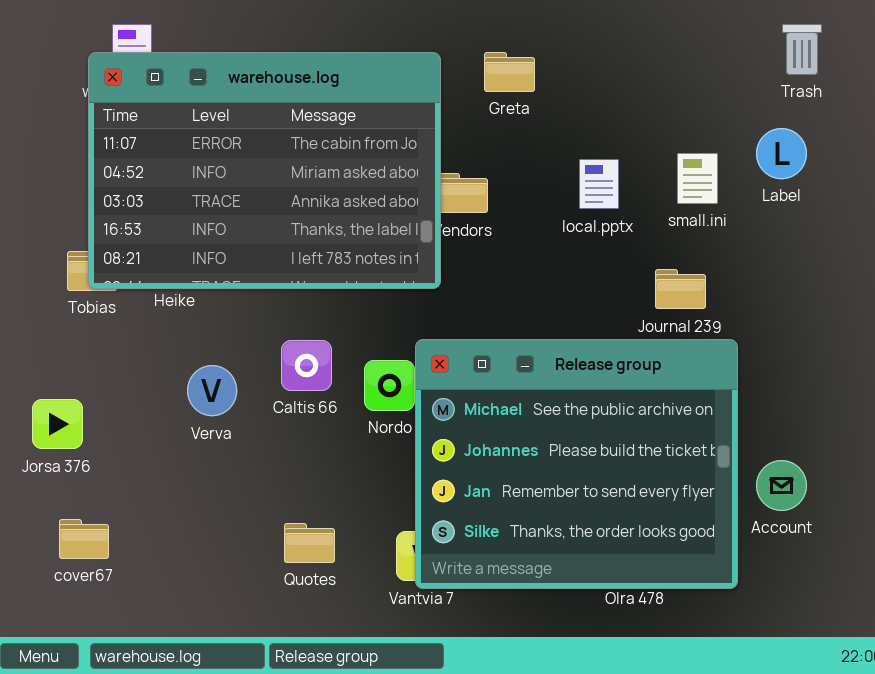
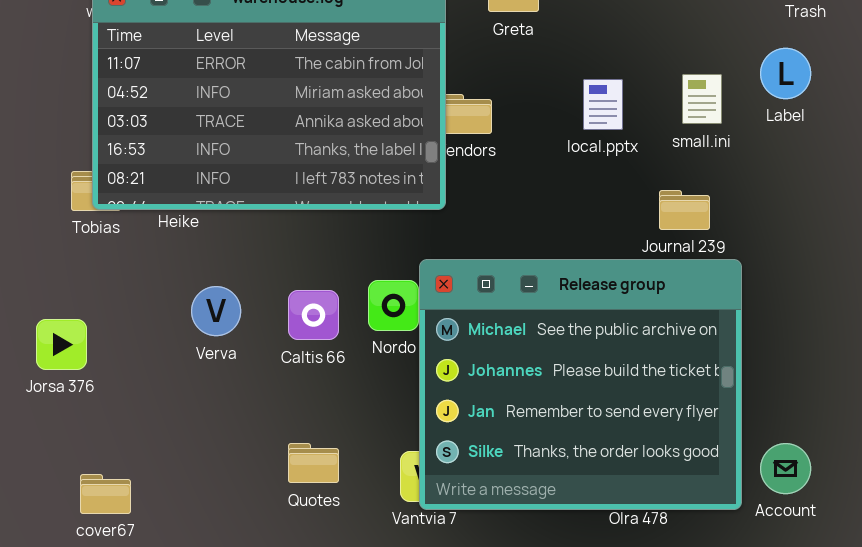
Caltis 66: [281,340,332,391] -> [288,290,339,340], moved
Account: [756,460,807,511] -> [760,443,811,494], moved
cover67: [59,519,109,559] -> [80,474,131,514], moved

